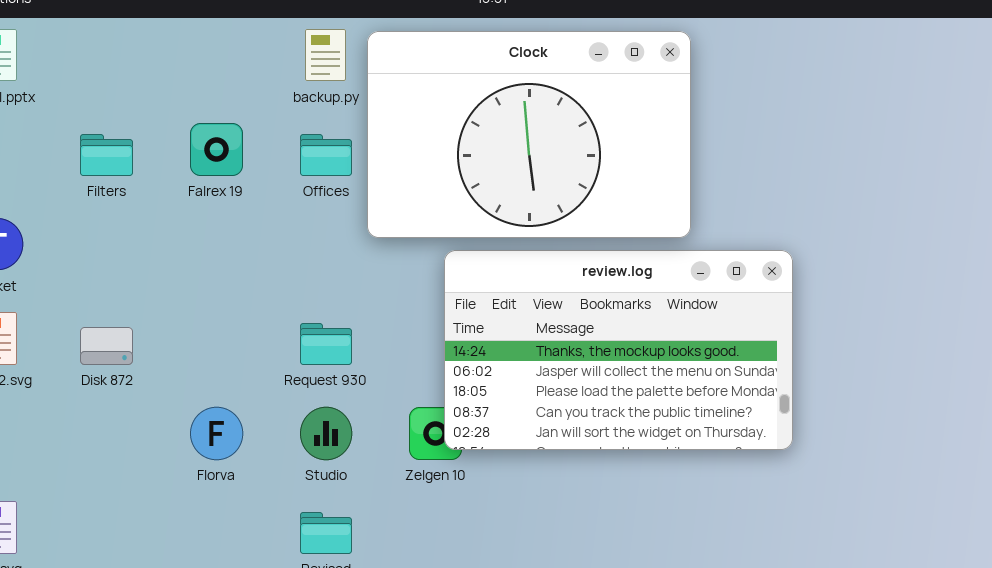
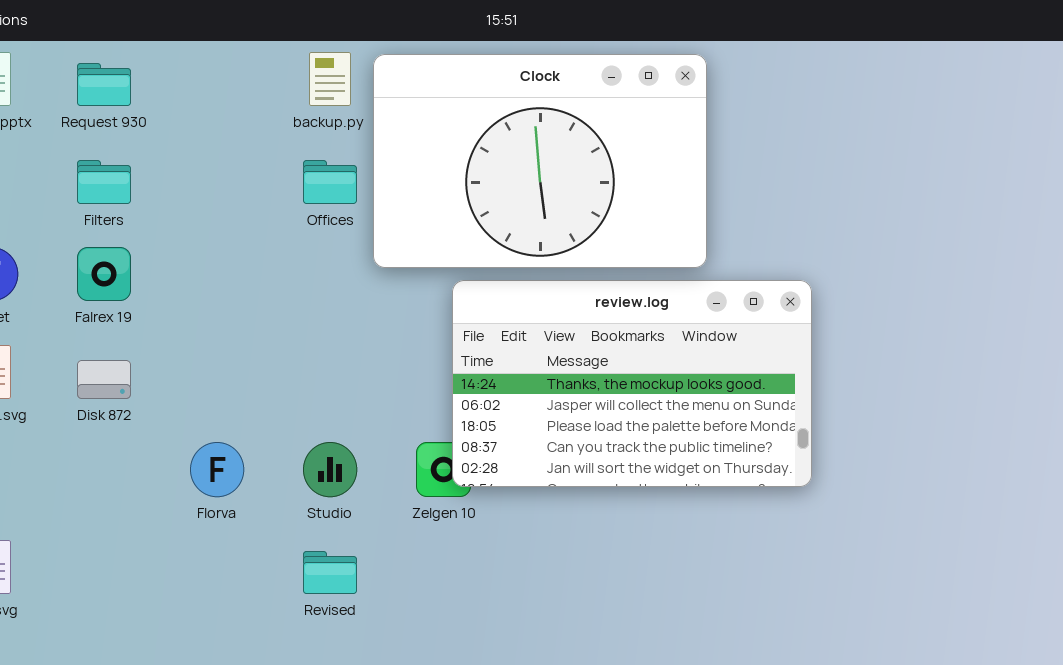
Falrex 19: [190,123,243,176] -> [77,247,131,301], moved
Request 930: [300,323,352,365] -> [77,63,131,106], moved

